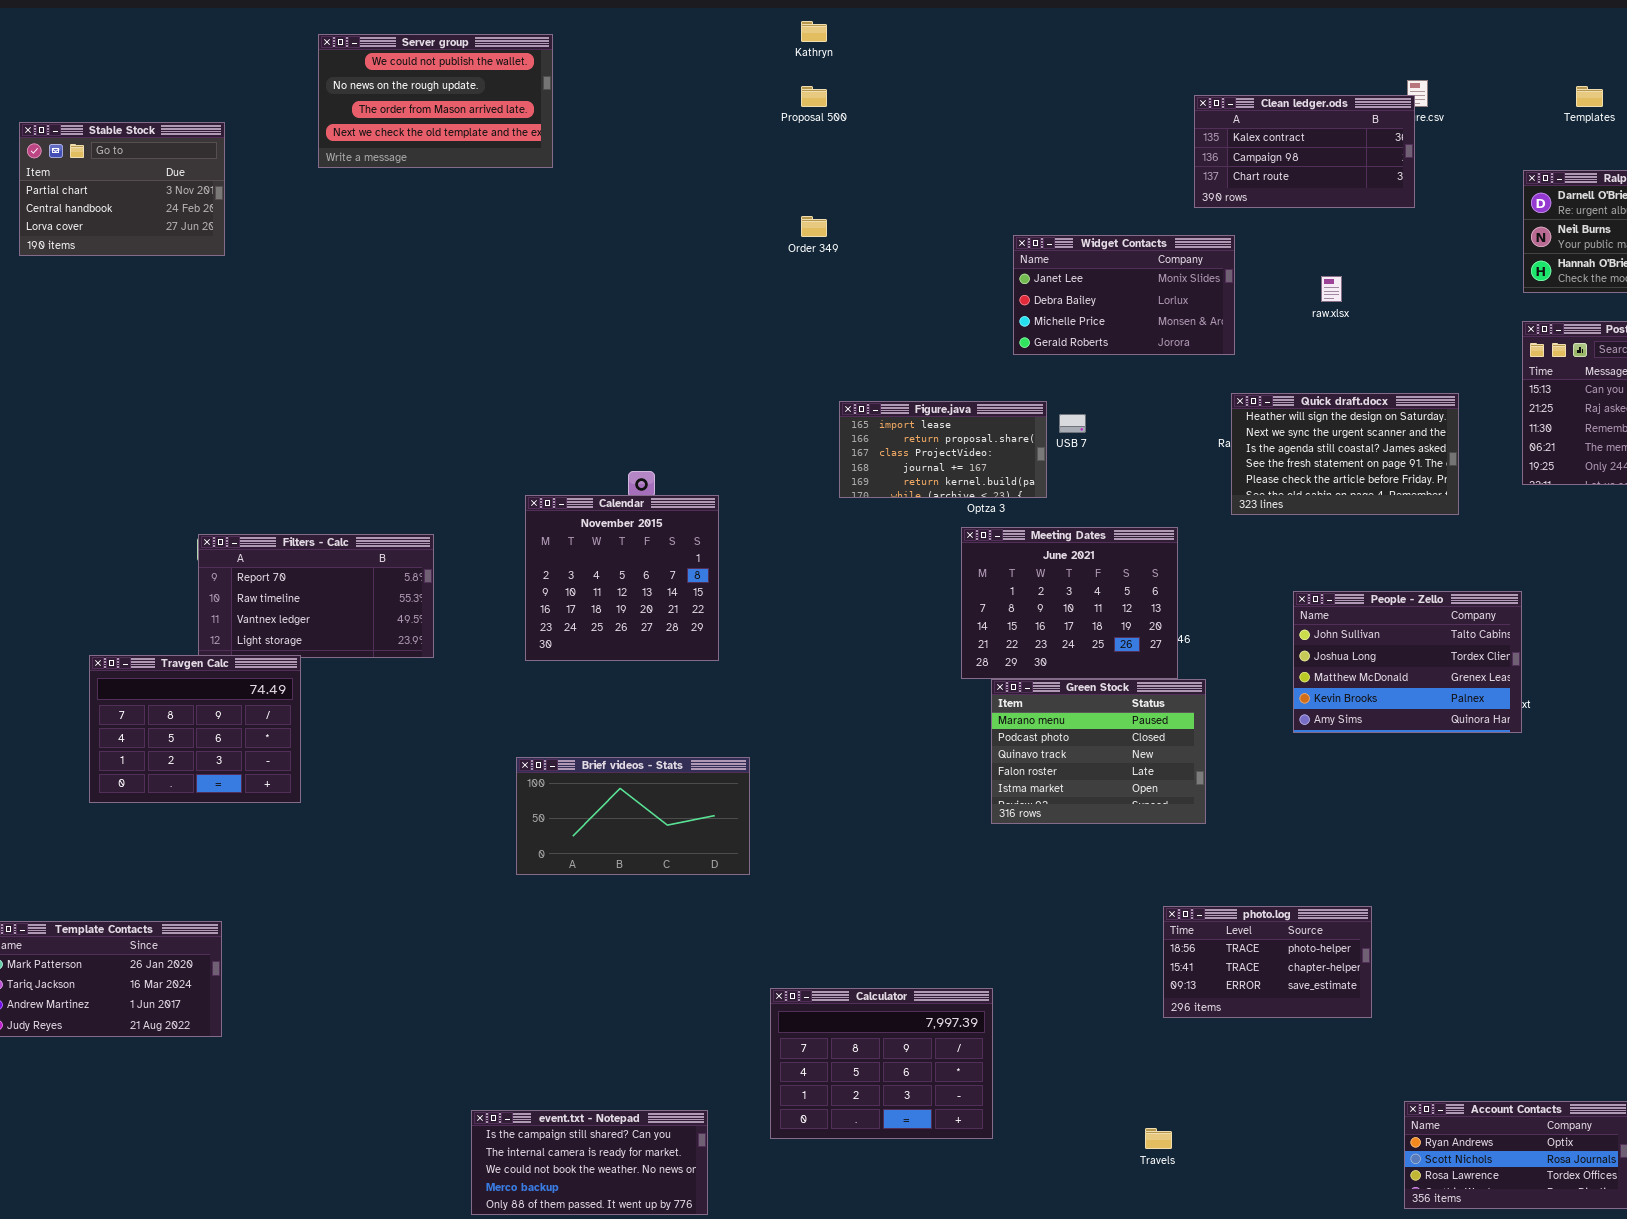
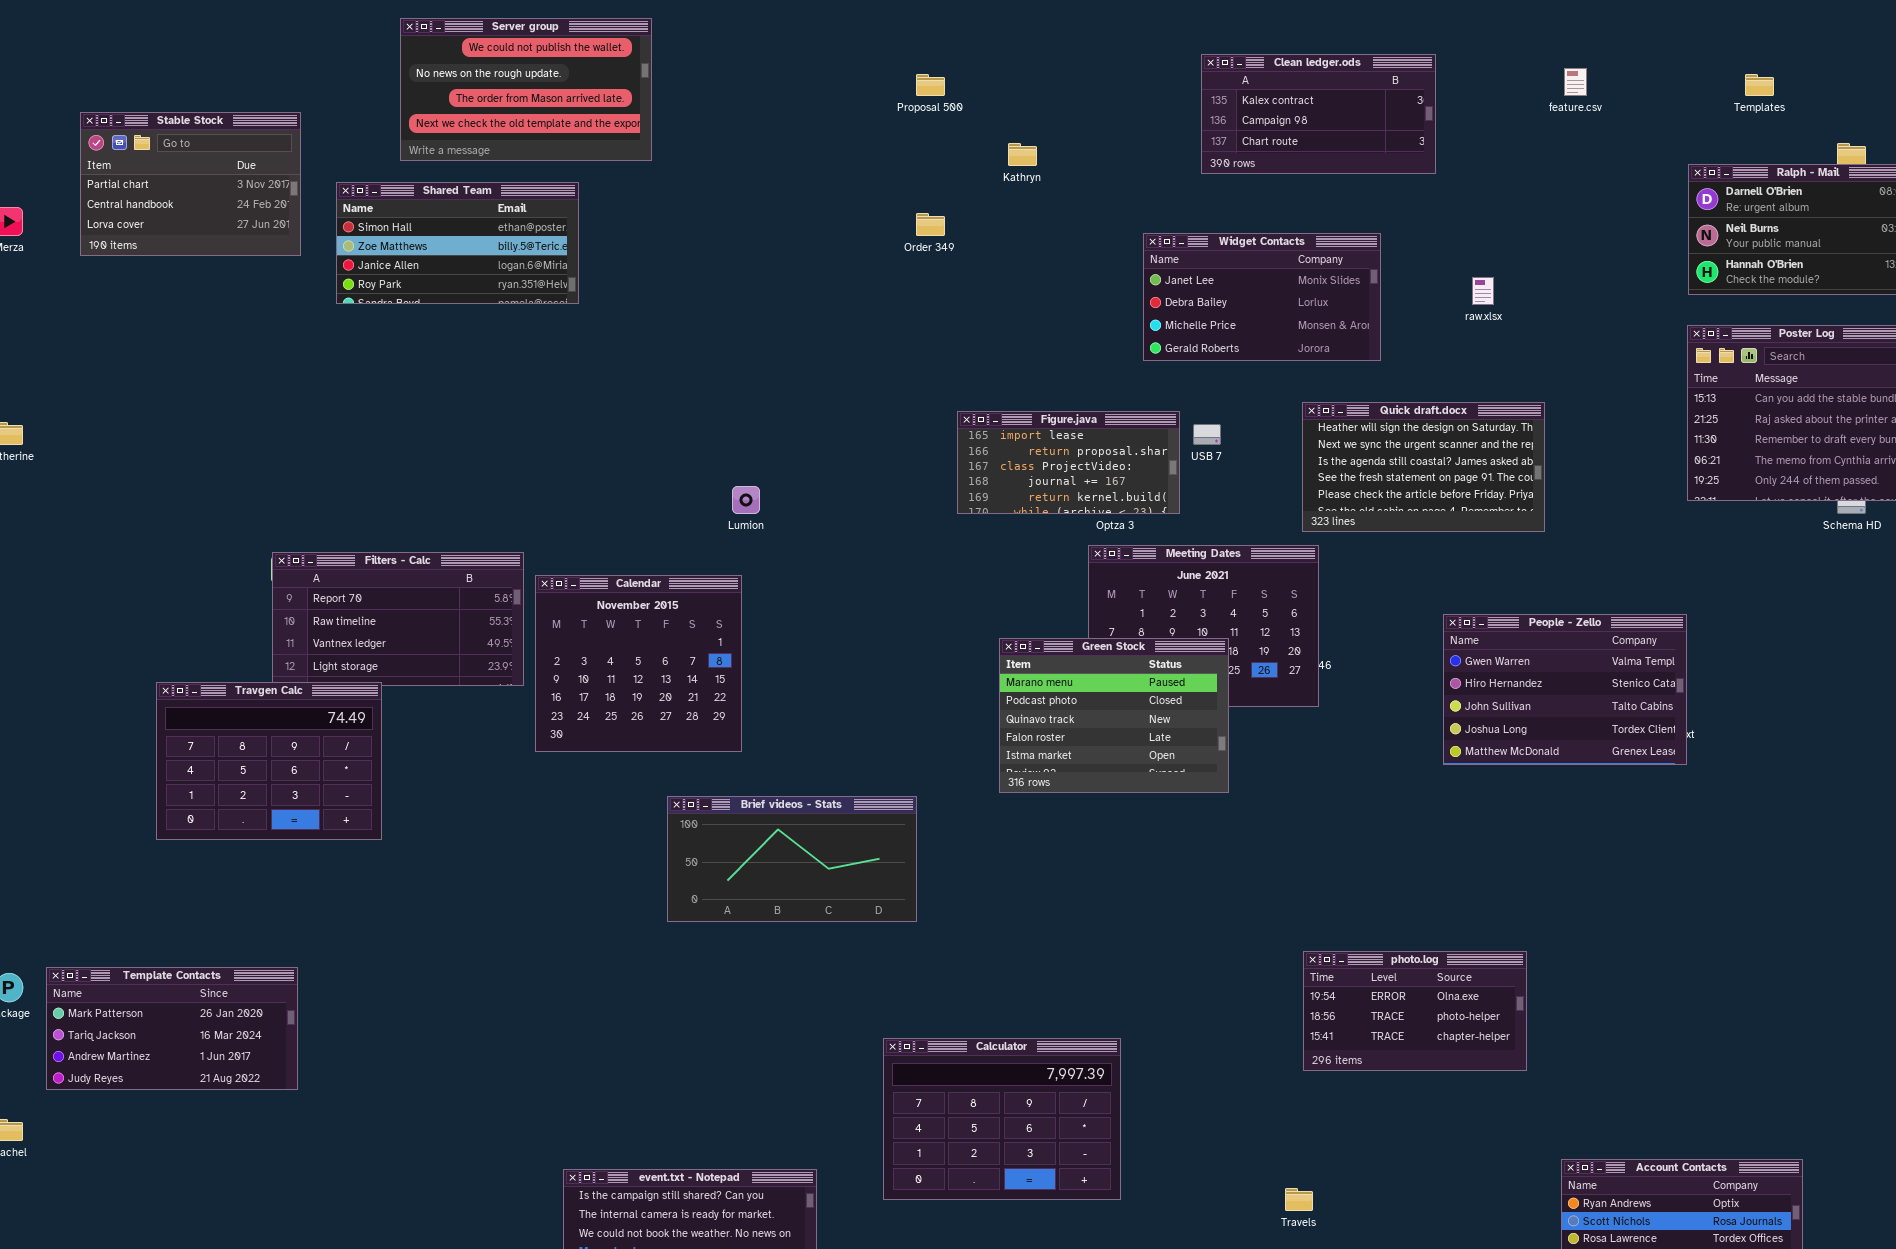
Kathryn: [801,21,827,42] -> [1008,143,1037,166], moved
Clean ledger.ods: [1194,95,1415,208] -> [1201,54,1436,174], moved
Shared Team: none -> [336,182,579,304], opened
Quick draft.docx: [1231,393,1459,515] -> [1302,402,1545,532], moved
Calendar: [525,495,719,661] -> [535,575,742,752], moved
People - Zello: [1293,591,1522,733] -> [1443,614,1687,765], scrolled up 2 rows
Green Stock: [991,679,1206,824] -> [999,638,1229,793], moved
Brief videos - Stats: [516,757,750,875] -> [667,796,917,922], moved
photo.log: [1163,906,1372,1018] -> [1303,951,1527,1071], scrolled up 1 row

